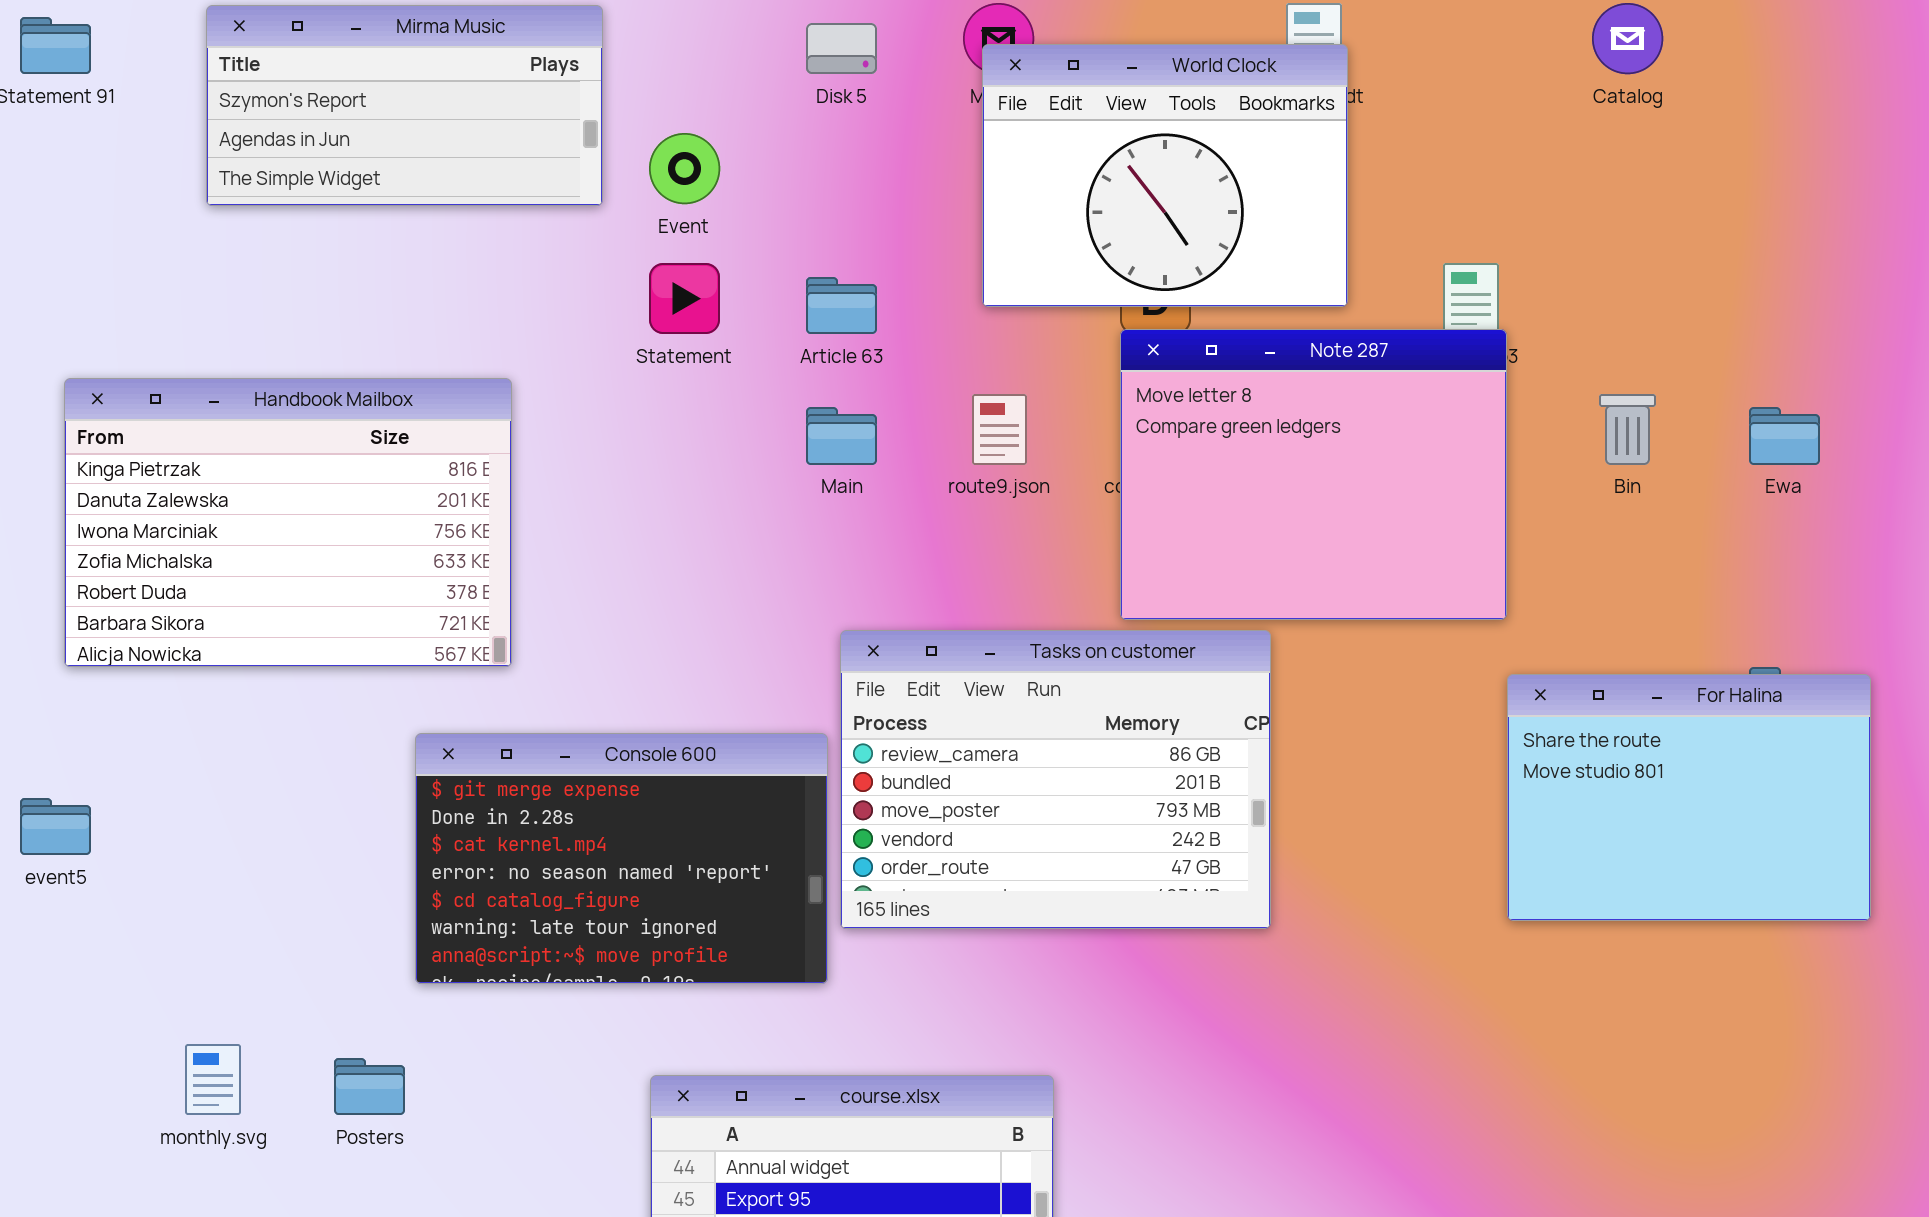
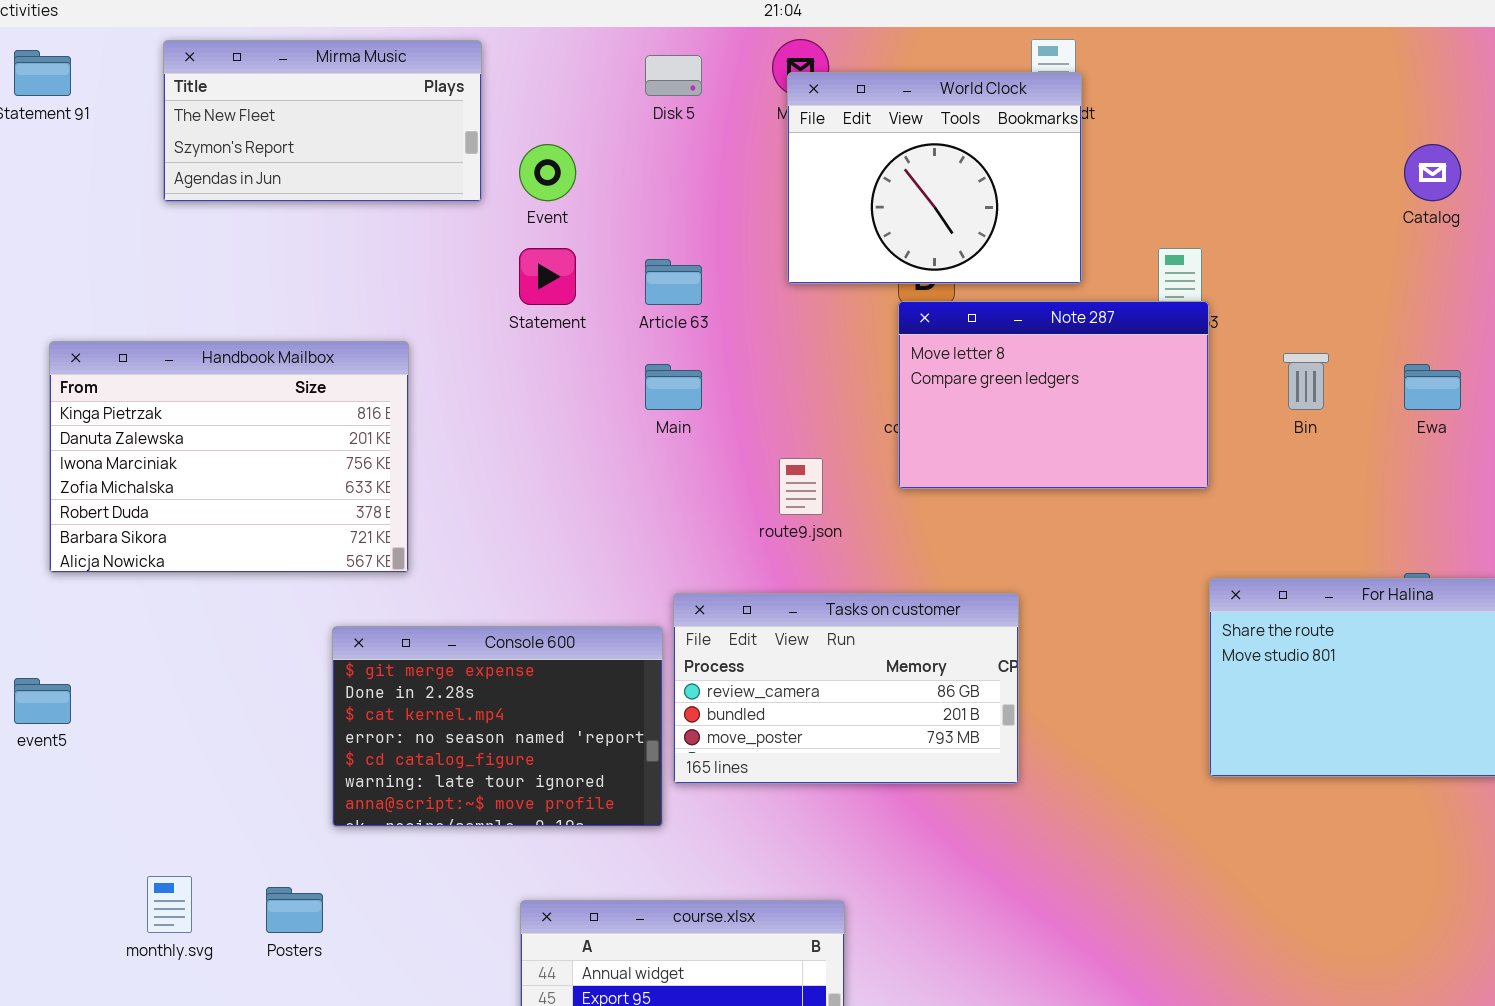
Catalog: [1592,3,1663,74] -> [1404,144,1461,201], moved
Mirma Music: [206,5,603,206] -> [163,40,482,202], scrolled up 1 row
Note 287: [1120,329,1507,620] -> [898,301,1209,489], resized
route9.json: [972,394,1027,465] -> [779,458,823,515], moved
Tasks on customer: [840,630,1271,929] -> [673,593,1019,784], resized

